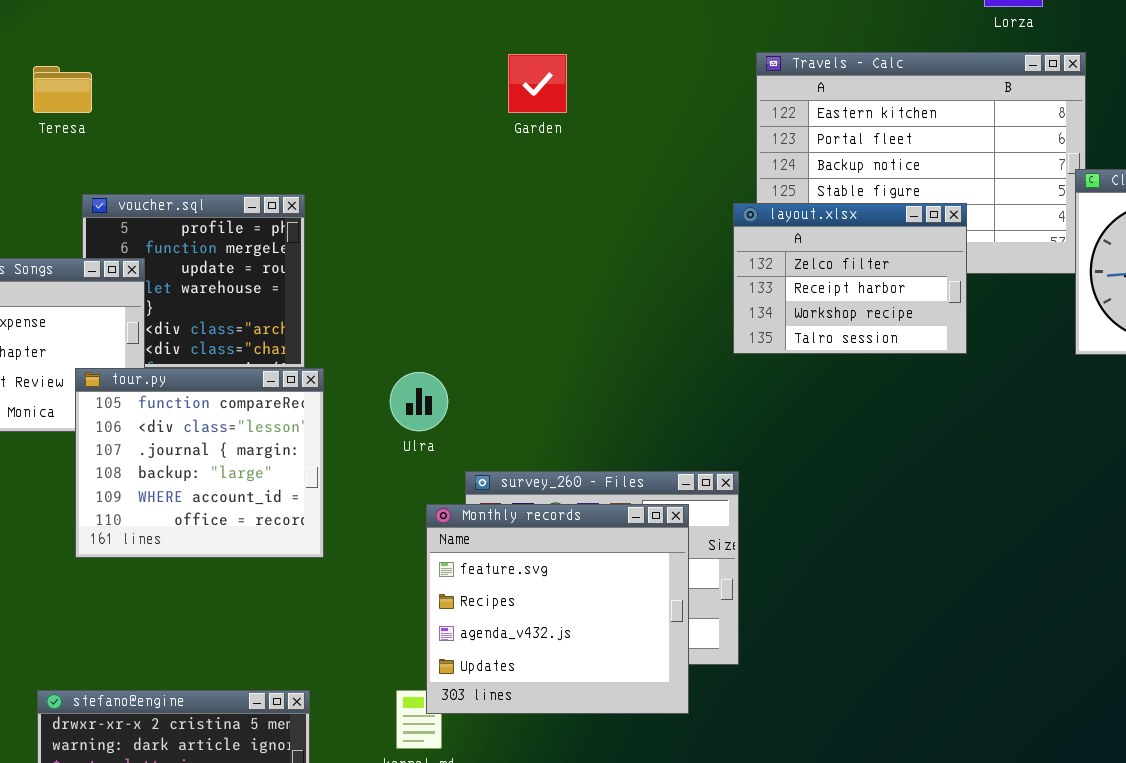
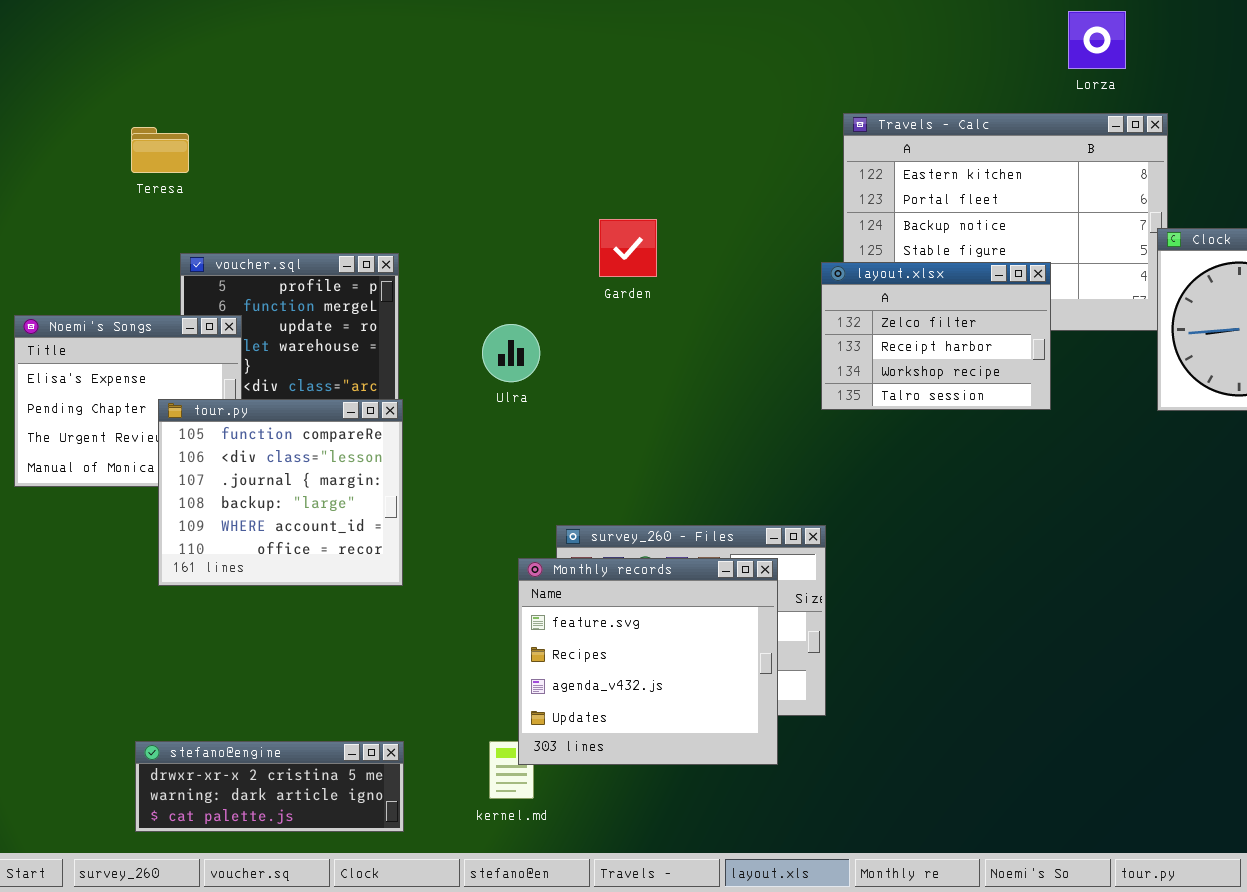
Garden: [508,54,567,113] -> [599,219,657,277], moved
tour.py: [75,368,324,558] -> [158,399,403,586], moved
Ulra: [390,372,448,431] -> [482,324,540,382], moved

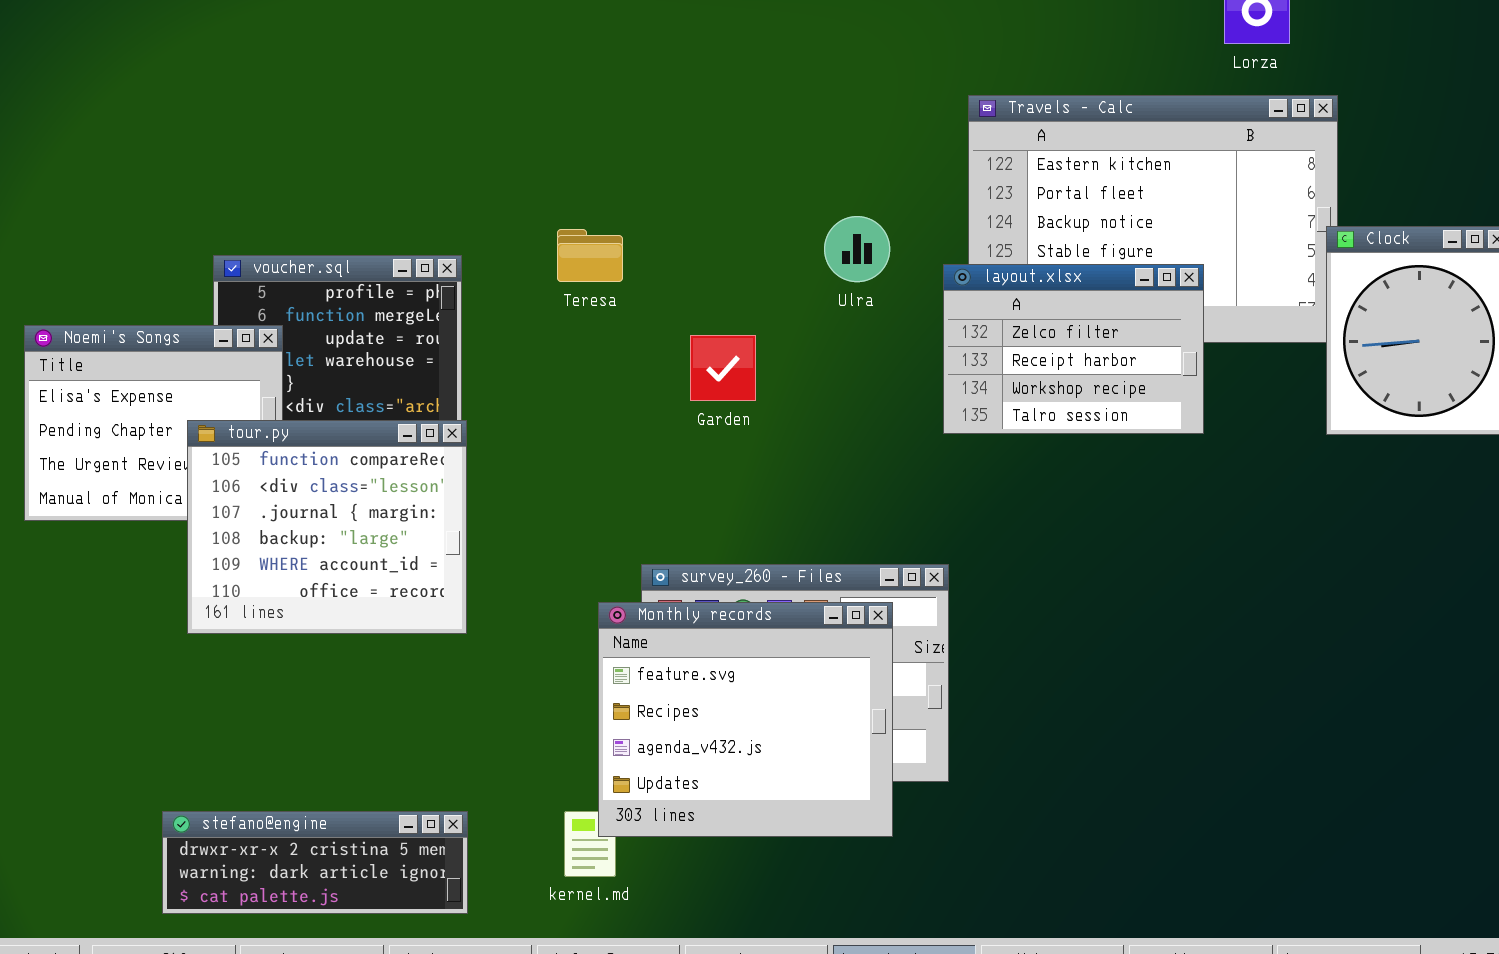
Teresa: [131,127,189,173] -> [557,229,623,282], moved
Garden: [599,219,657,277] -> [690,335,756,401], moved
Ulra: [482,324,540,382] -> [824,216,890,282], moved

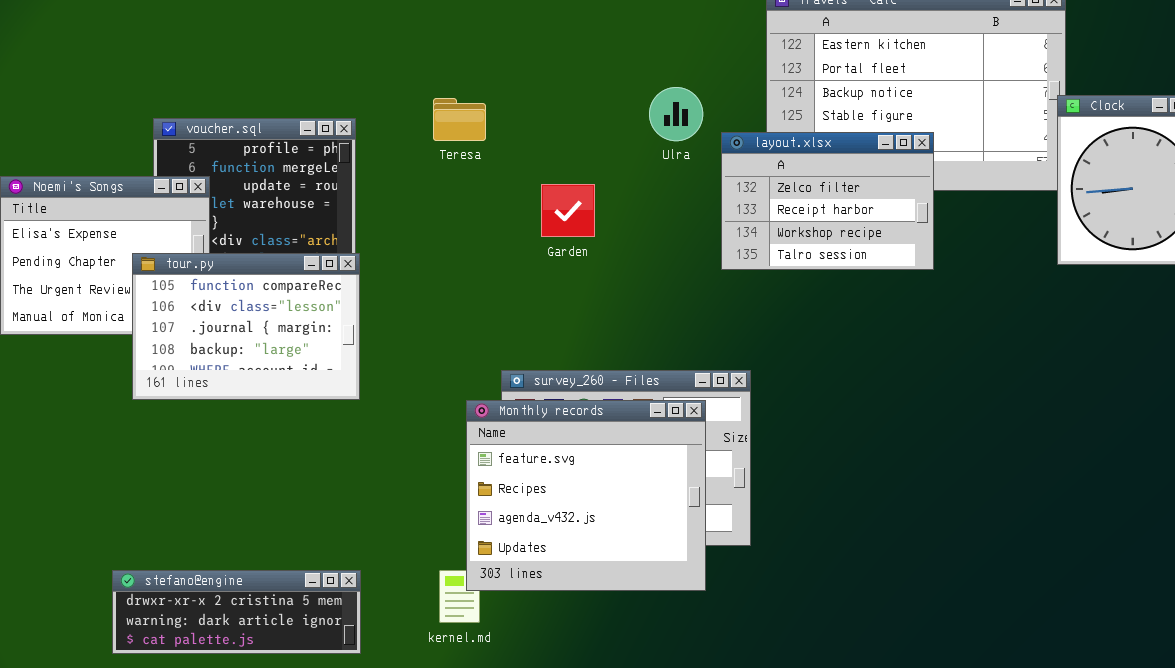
layout.xlsx: [943,264,1204,434] -> [721,132,934,270], moved
tour.py: [187,420,467,634] -> [132,253,360,400], resized

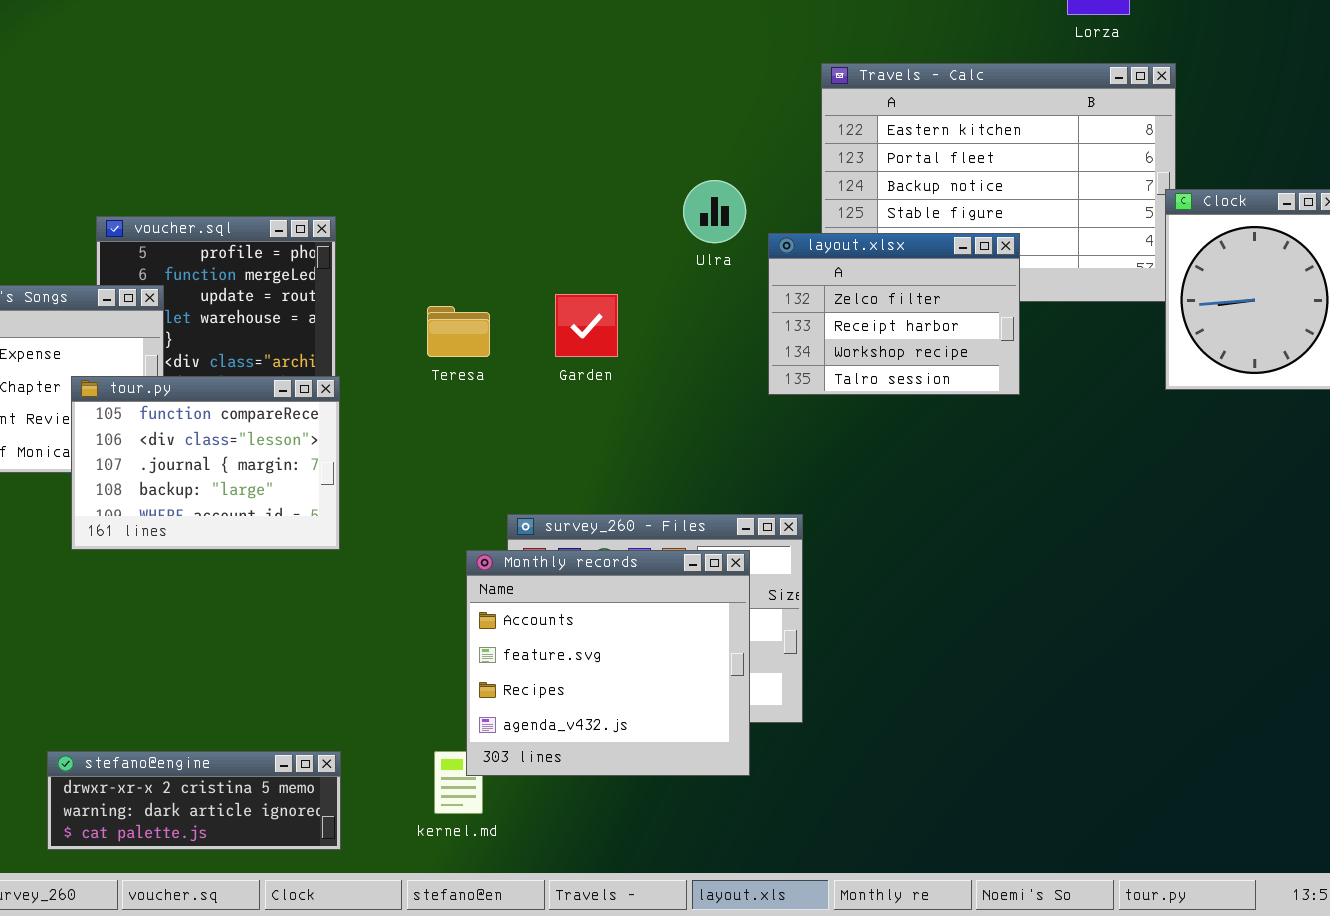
Teresa: [433,98,486,141] -> [427,306,490,357], moved
Monthly records: [466,400,706,591] -> [466,550,750,776], scrolled up 1 row

